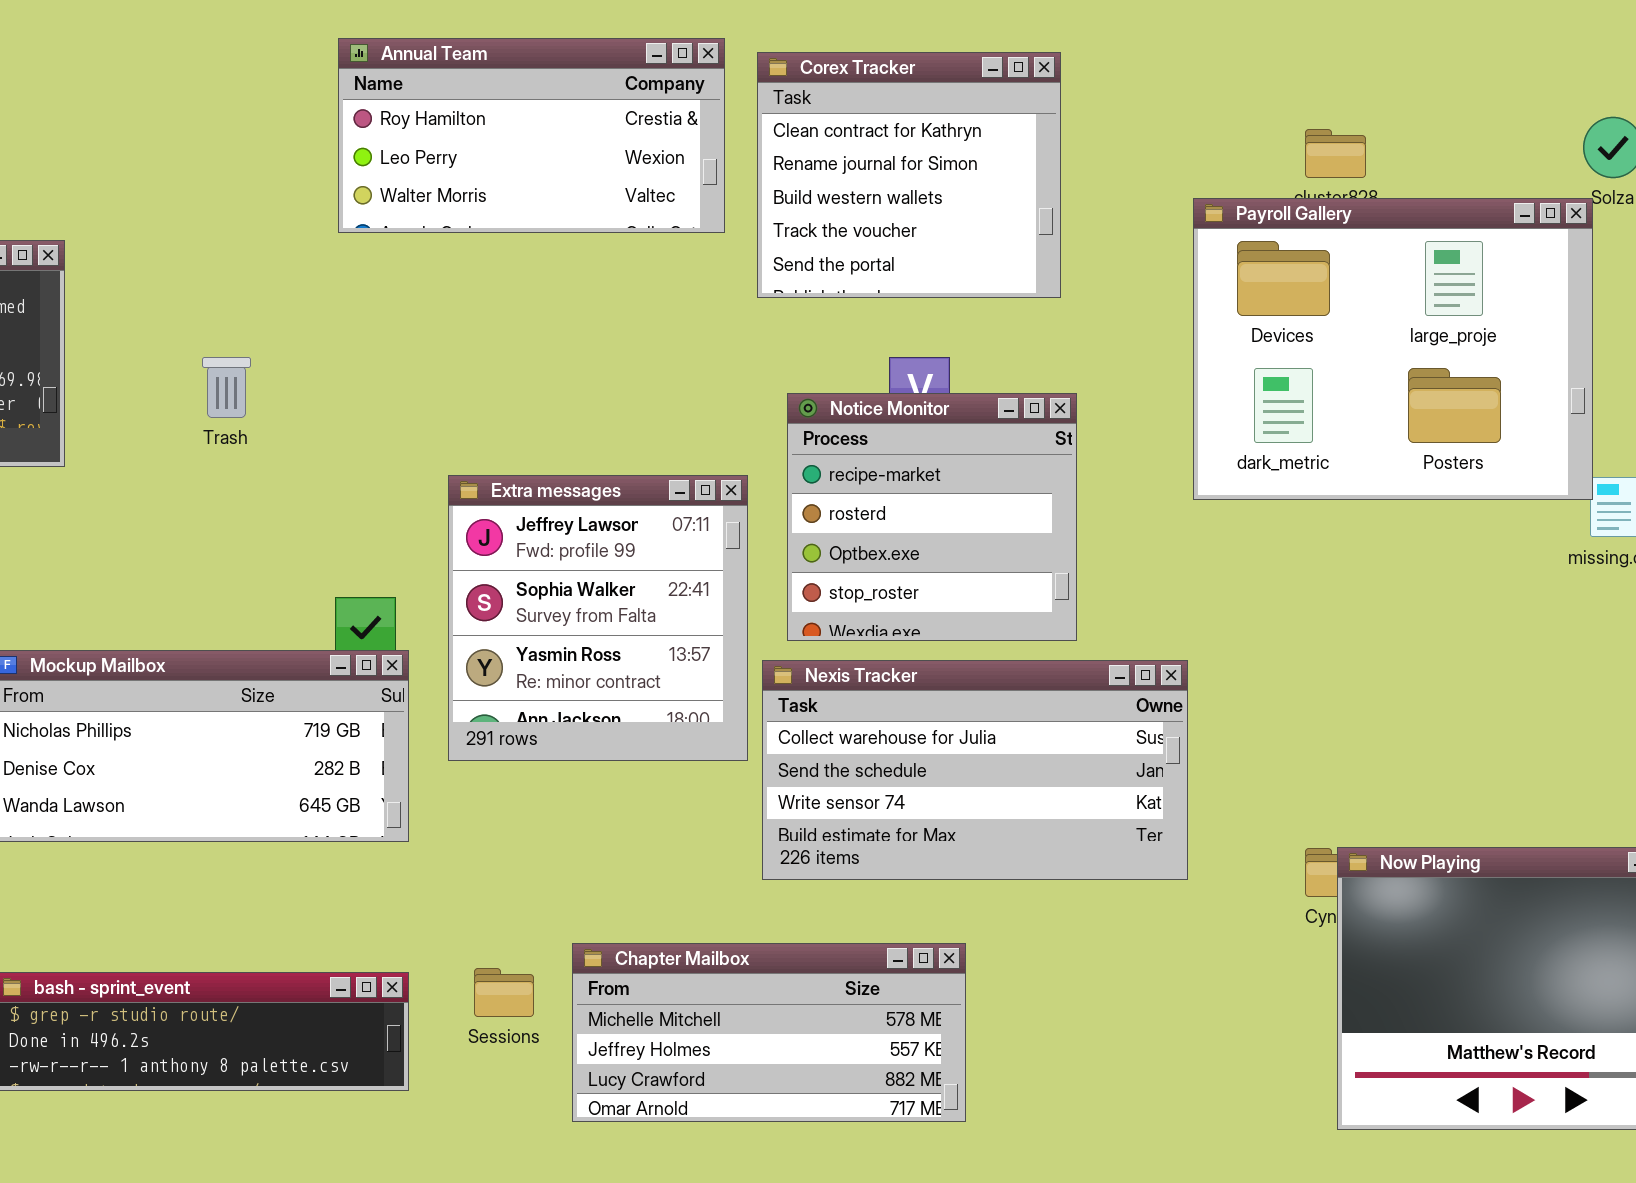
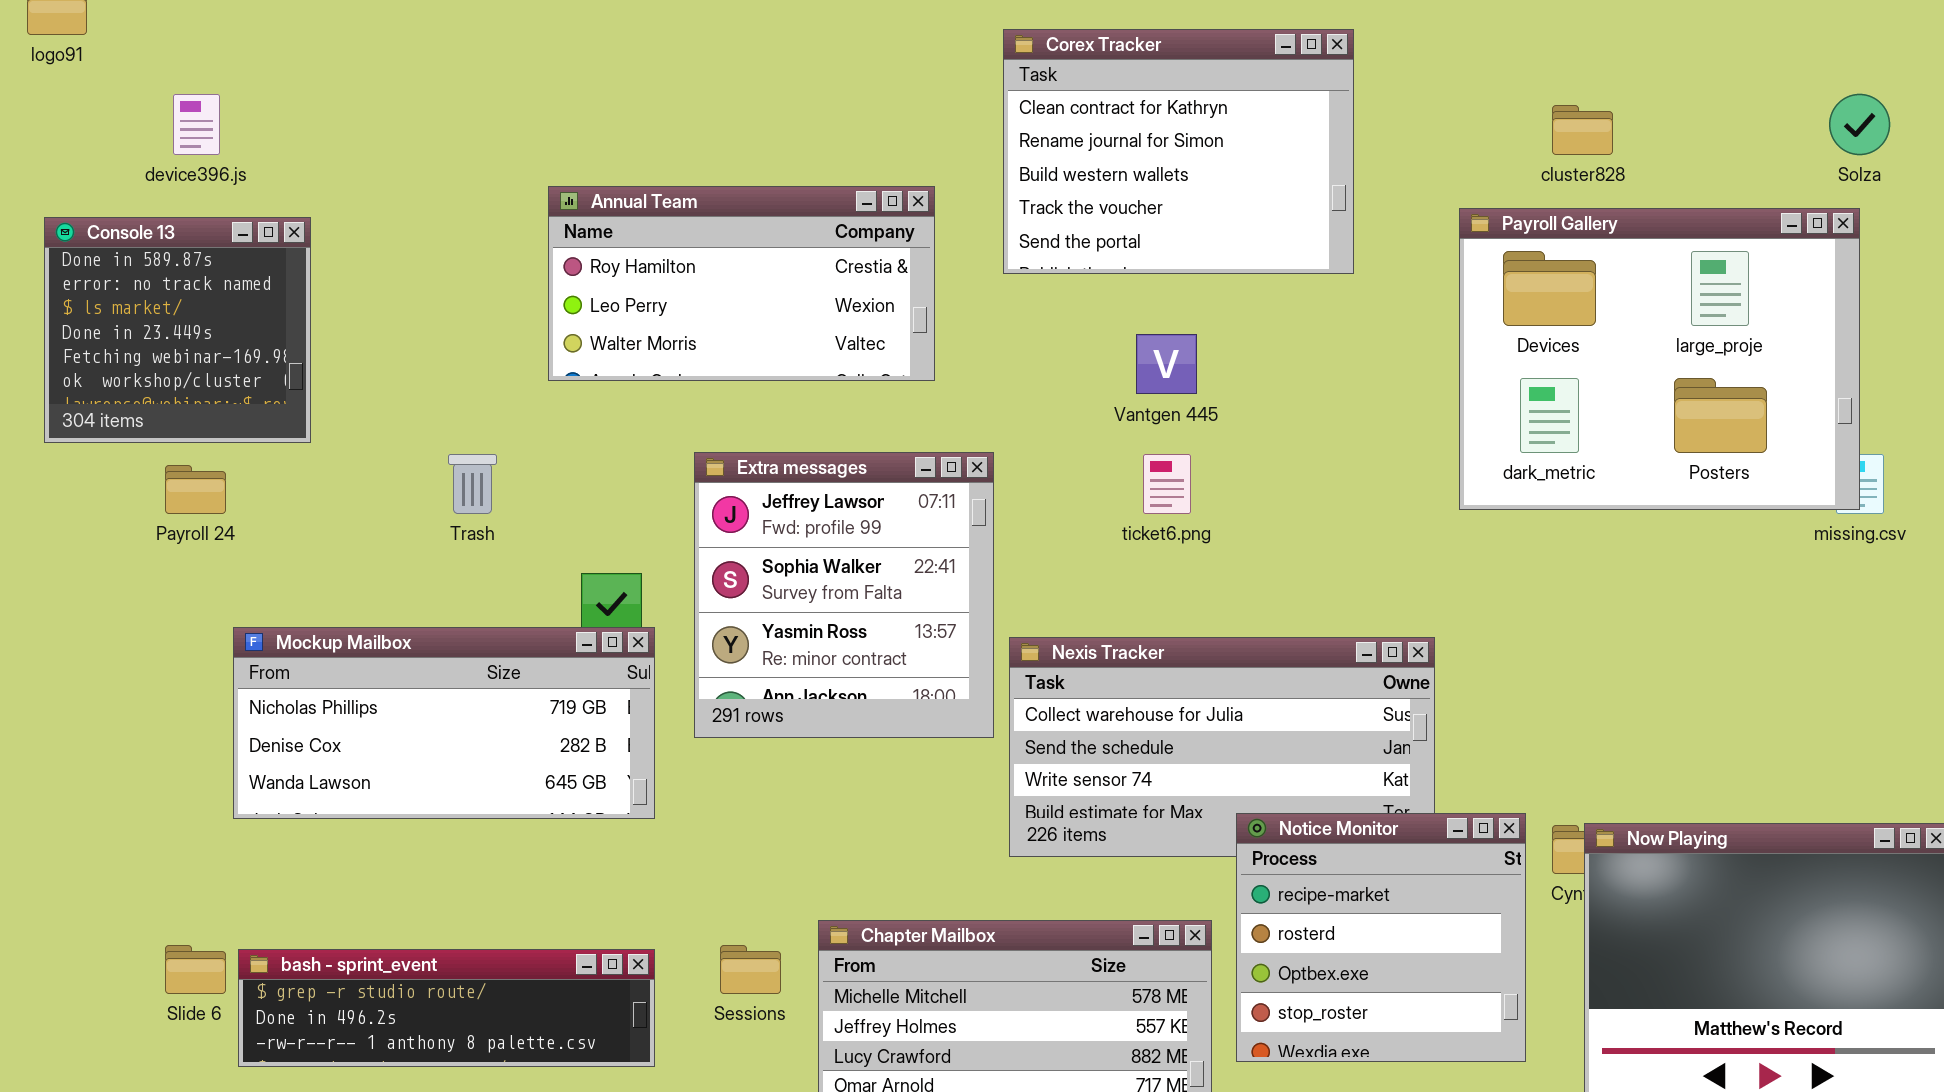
Annual Team: [338,38,725,233] -> [548,186,935,381], moved
Corex Tracker: [757,52,1061,298] -> [1003,29,1354,274], resized
Payroll Gallery: [1193,198,1593,500] -> [1459,208,1860,510], moved
Trash: [202,357,251,418] -> [448,454,497,514], moved
Notice Monitor: [787,393,1077,641] -> [1236,813,1526,1062], moved

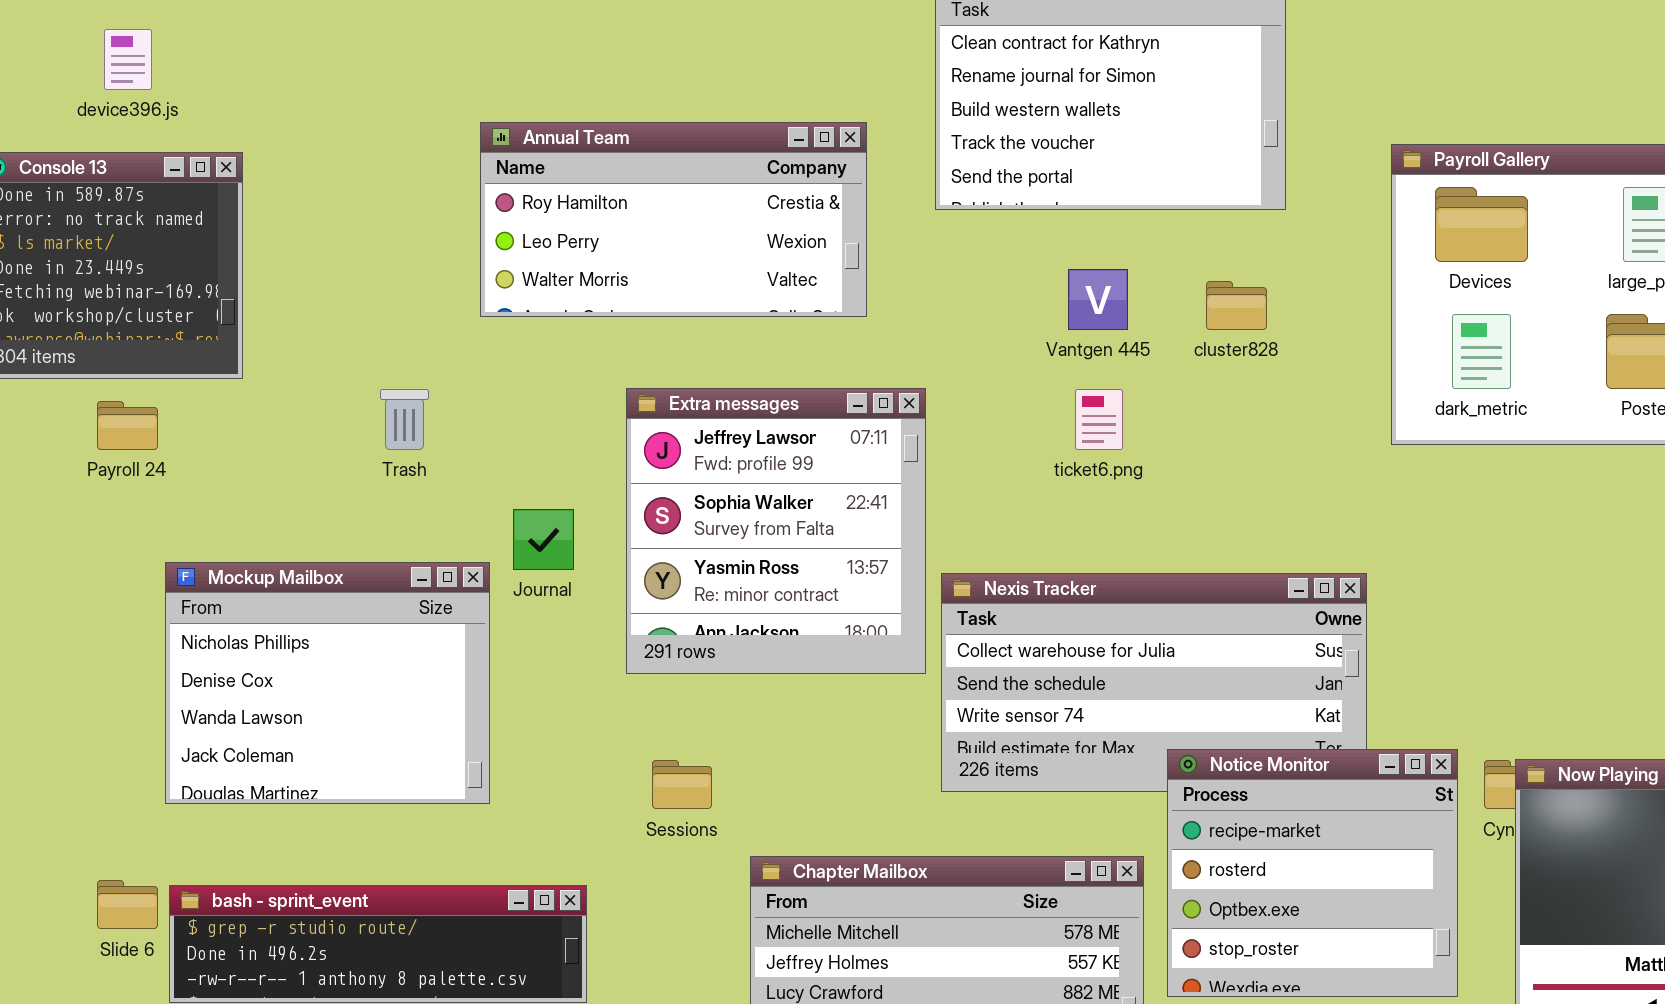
cluster828: [1552,105,1613,155] -> [1206,281,1267,330], moved
Mockup Mailbox: [233,627,655,819] -> [165,562,490,804], resized
Sessions: [720,945,781,994] -> [652,760,712,809], moved

